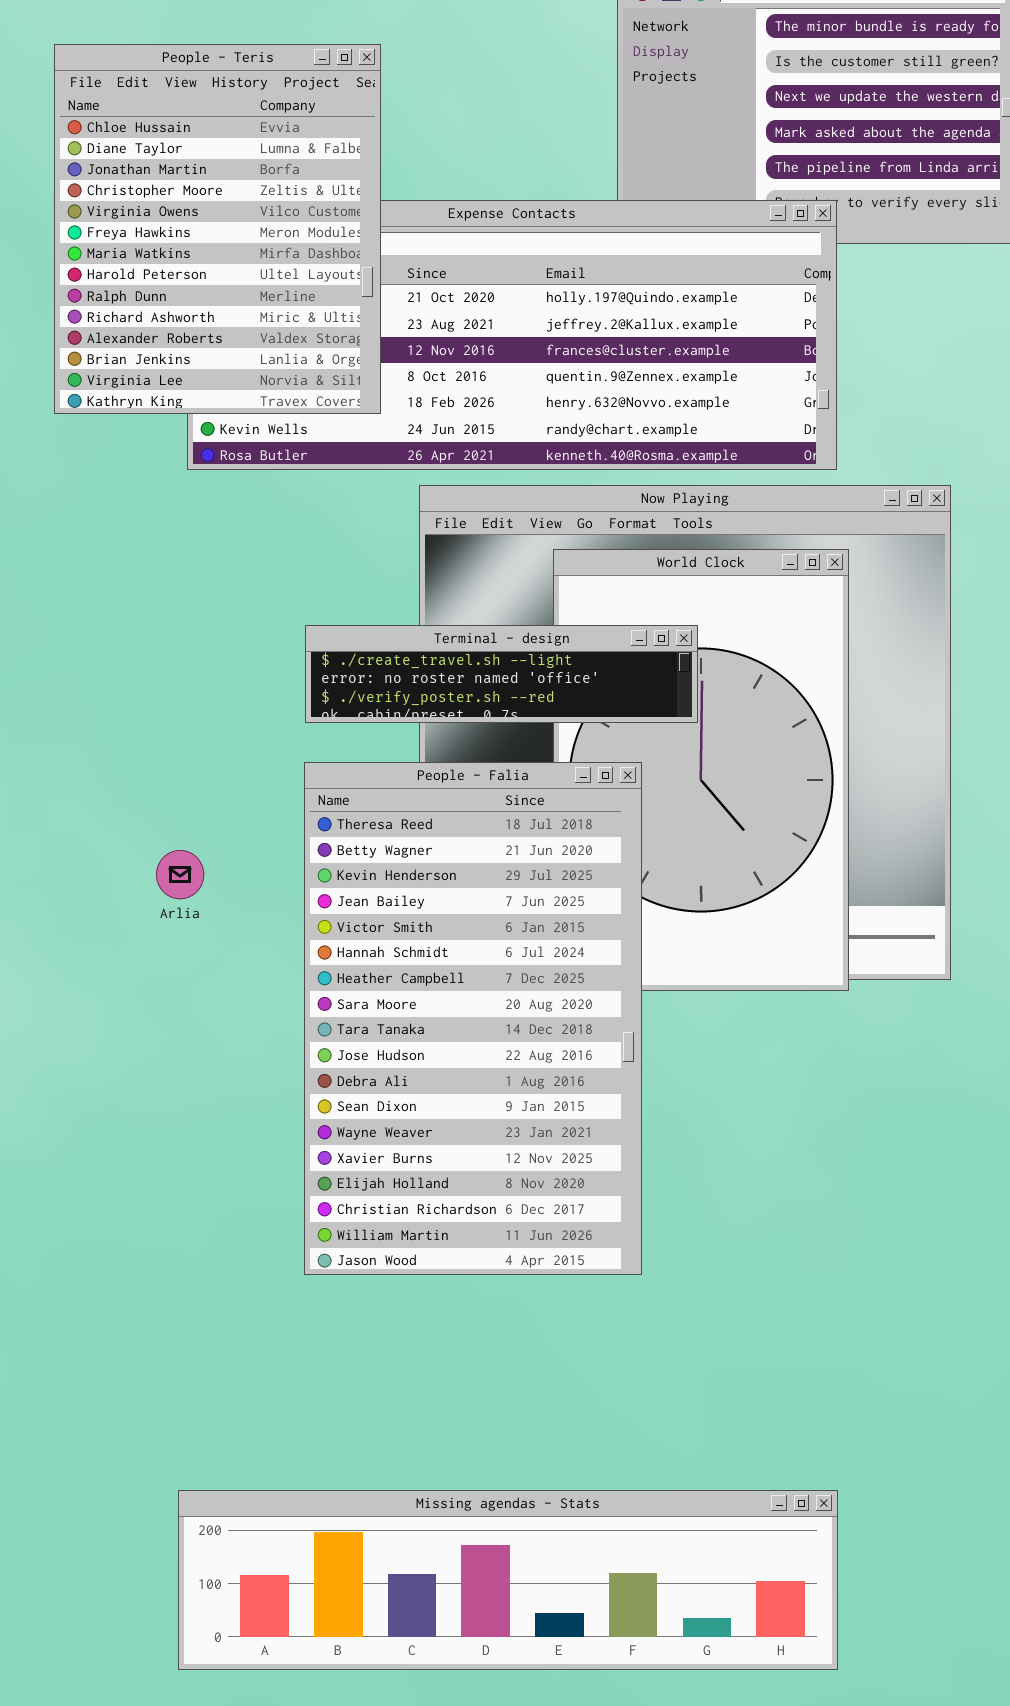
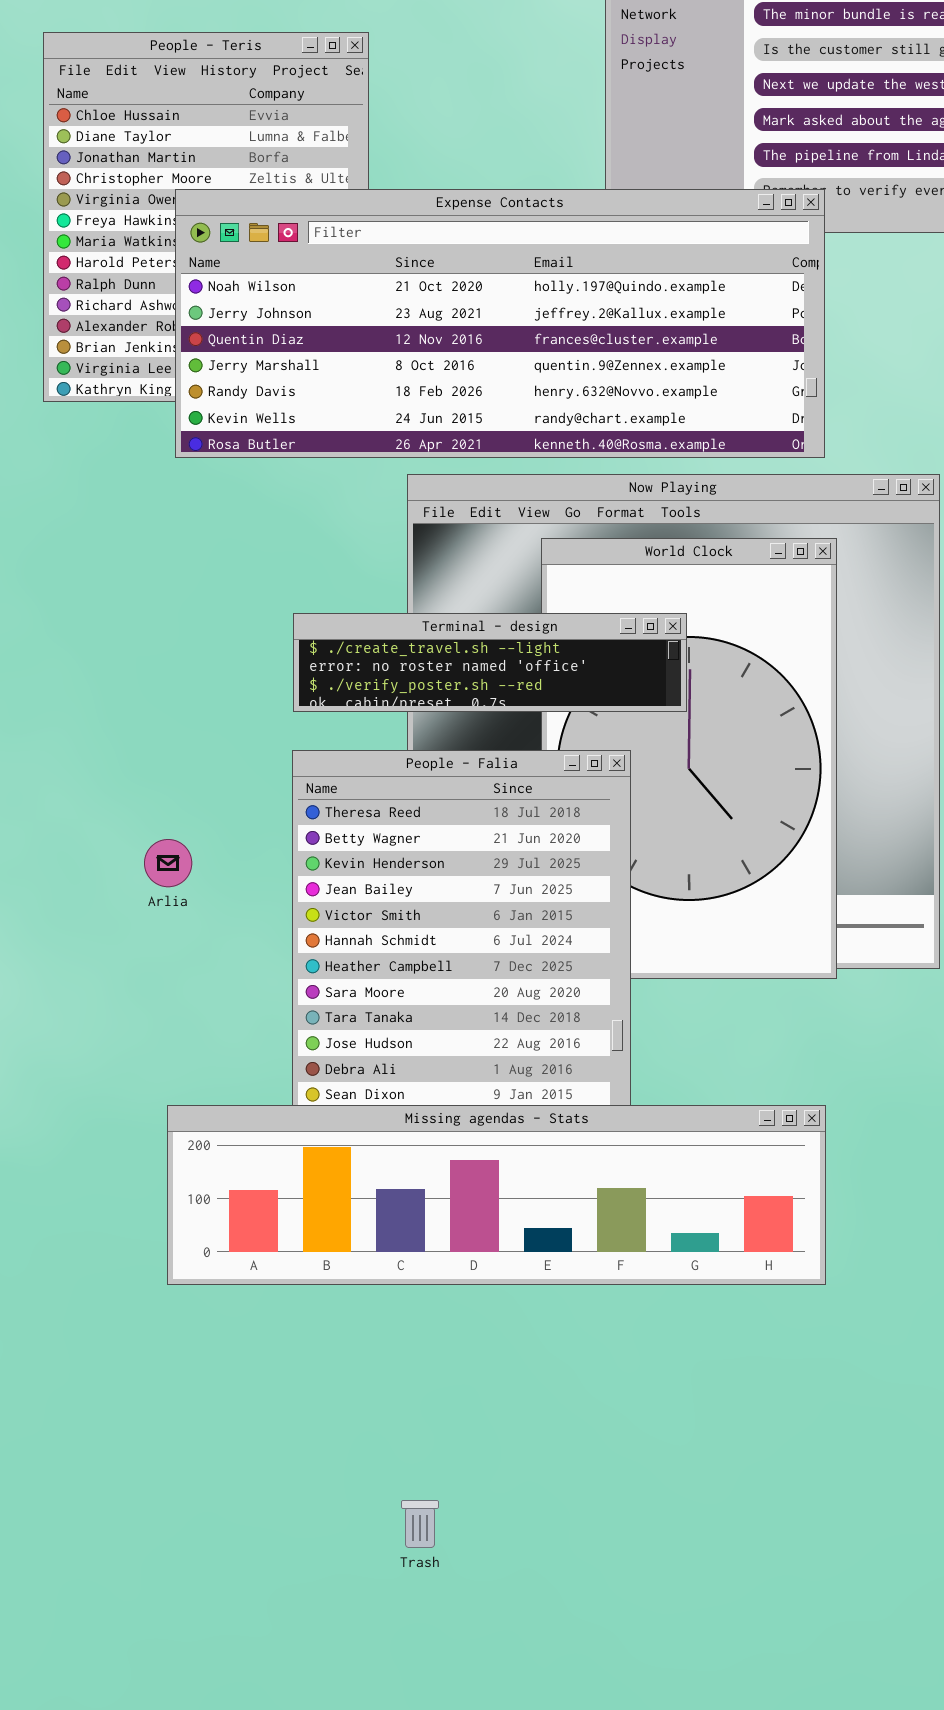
Expense Contacts: [187,200,837,470] -> [175,189,825,458], raised
Missing agendas - Stats: [178,1490,838,1670] -> [167,1105,826,1285], moved

